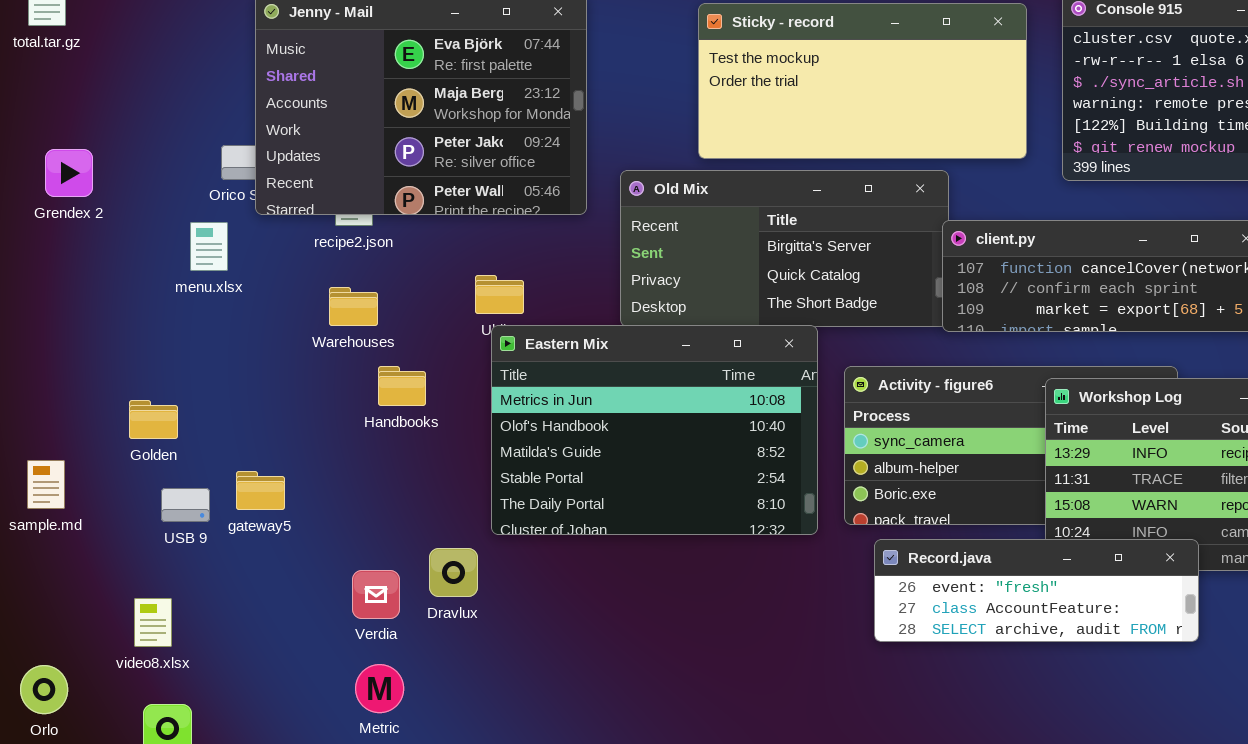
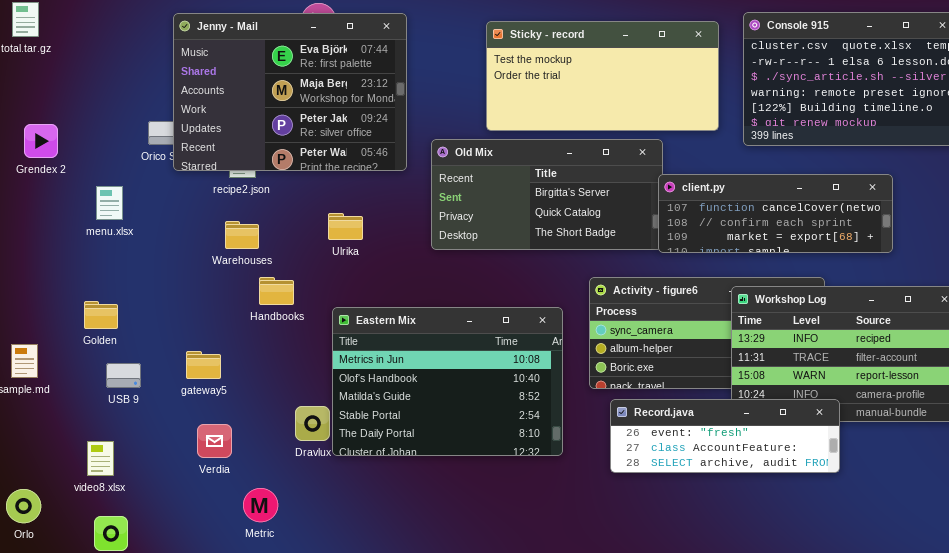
menu.xlsx: [190,222,228,271] -> [96,186,123,220], moved
Eastern Mix: [491,325,818,535] -> [332,307,563,456], moved
gateway5: [236,471,285,510] -> [186,351,221,379], moved
Verdia: [352,570,400,619] -> [197,424,232,458], moved

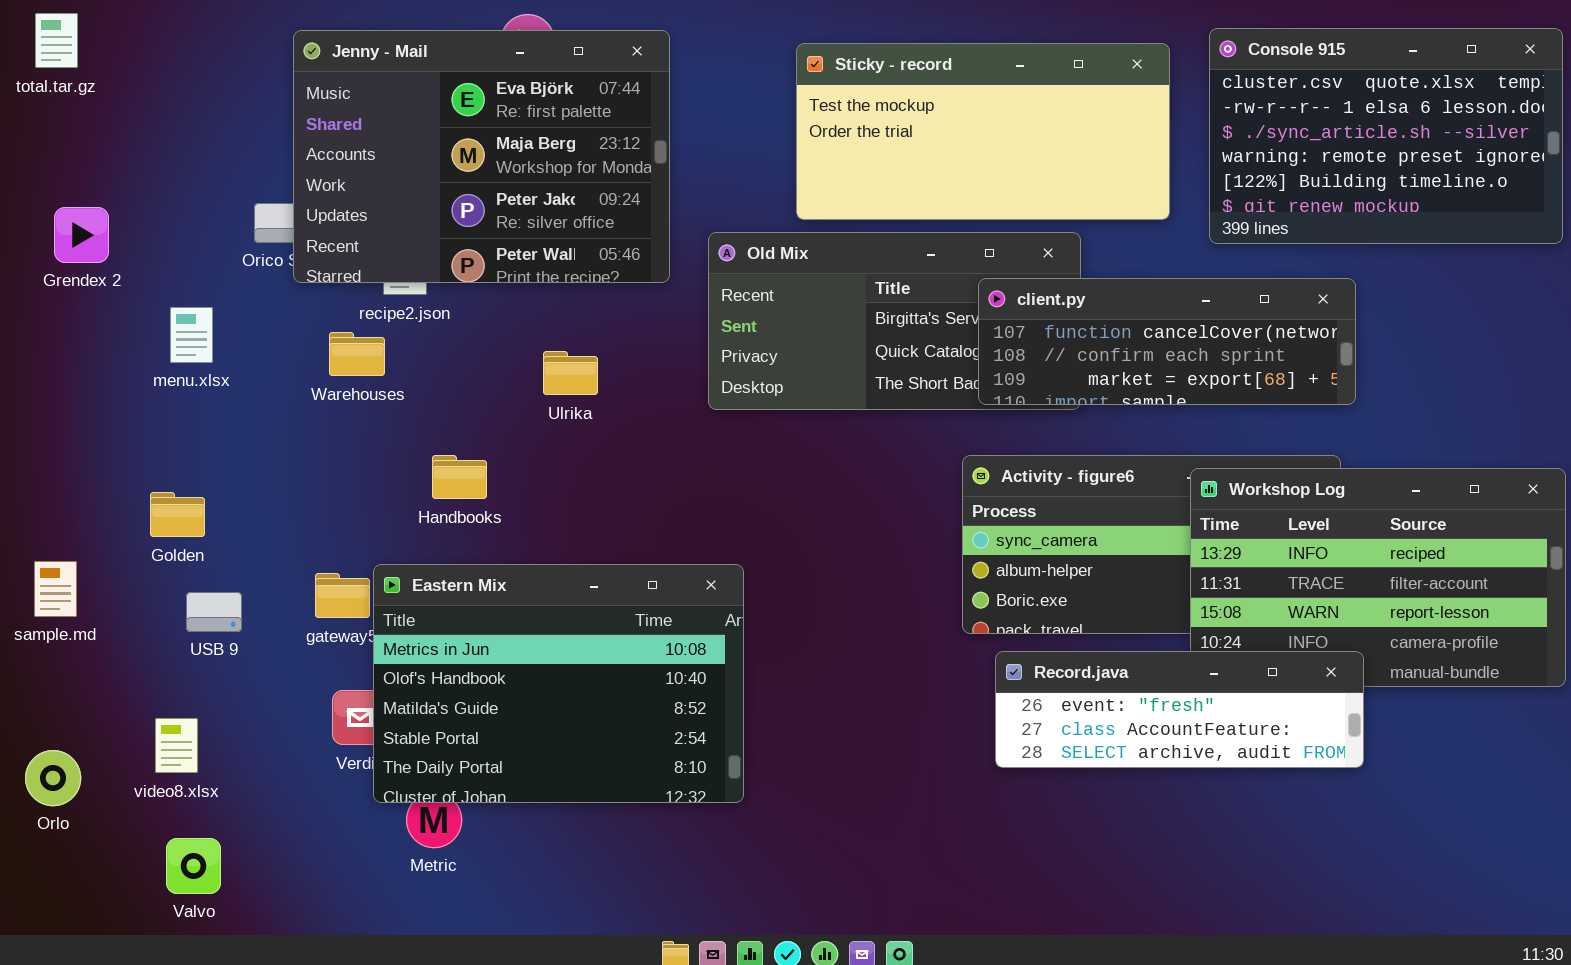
client.py: [658,174,893,253] -> [978,278,1356,405], moved
Warehouses: [225,221,259,249] -> [329,332,385,376], moved
Eastern Mix: [332,307,563,456] -> [373,564,744,803], moved
Orlo: [6,489,41,523] -> [25,750,81,806], moved

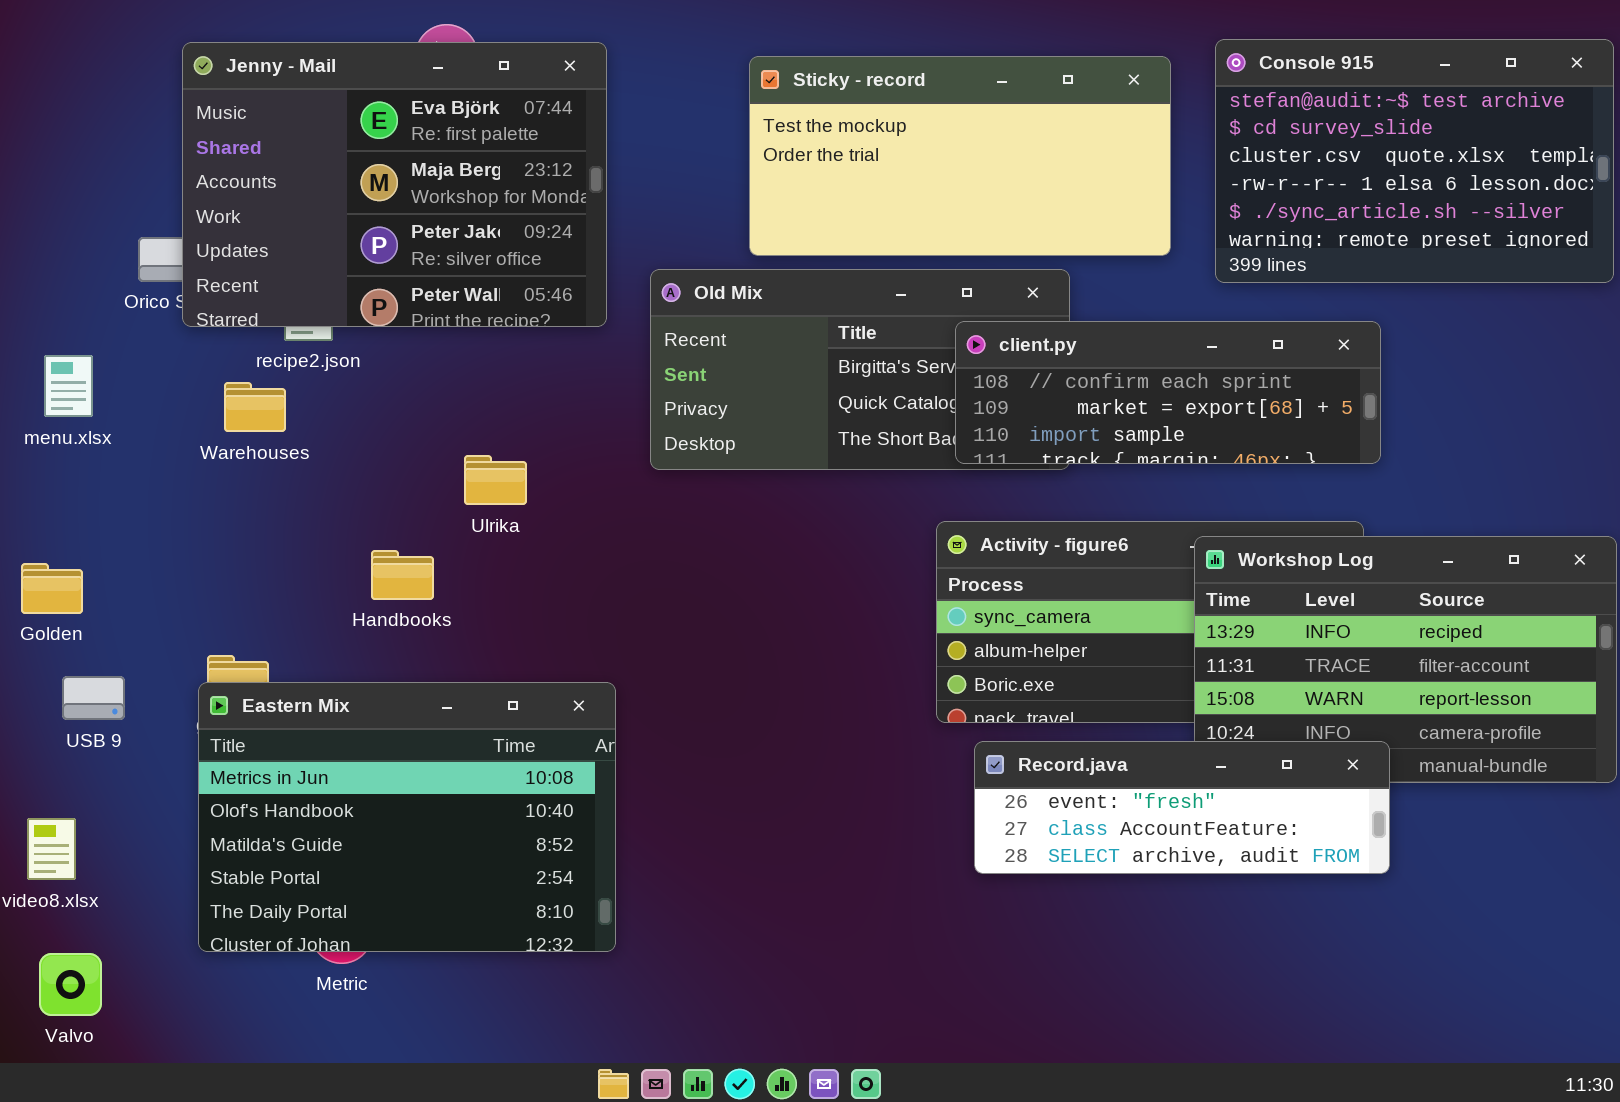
Console 915: [1209,28,1563,244] -> [1215,39,1614,283], scrolled up 2 rows
client.py: [978,278,1356,405] -> [955,321,1381,464], scrolled down 1 row
Ulrika: [543,351,598,395] -> [464,455,527,505], moved
Handbooks: [432,455,487,499] -> [371,550,434,600], moved
Eastern Mix: [373,564,744,803] -> [198,682,616,952], moved

